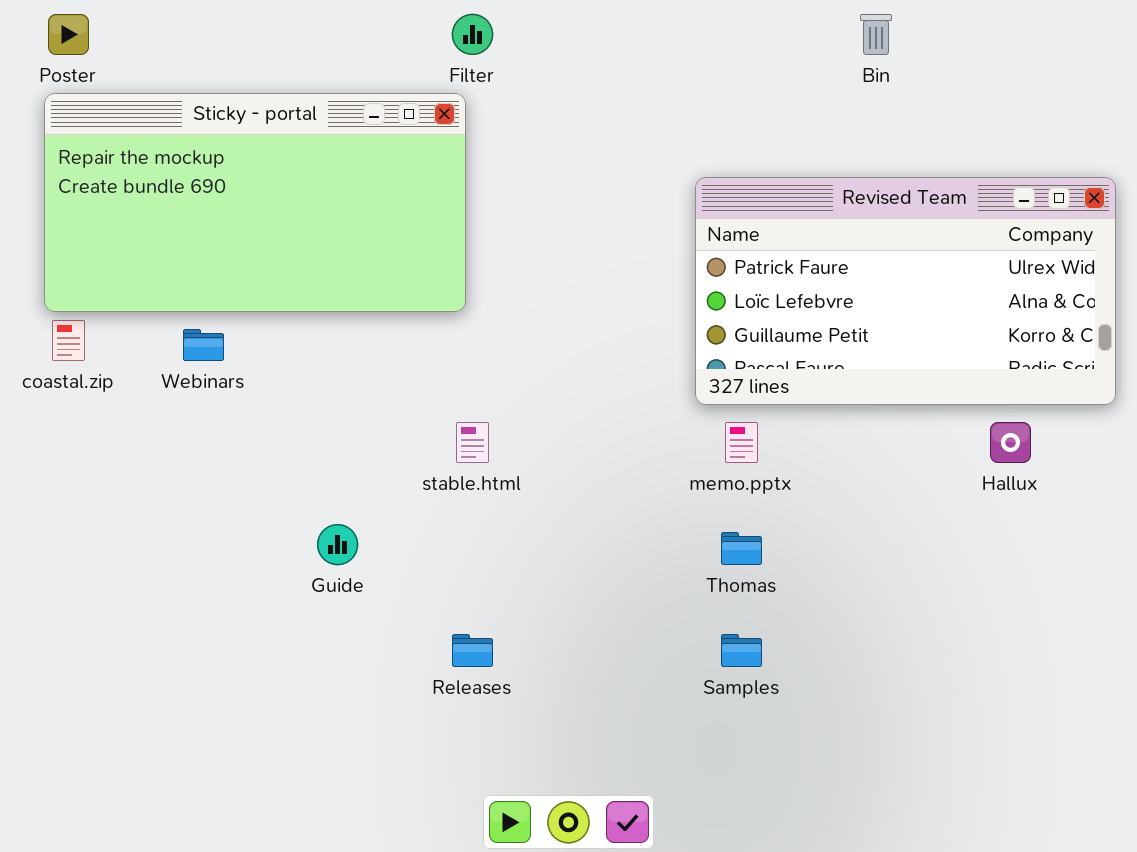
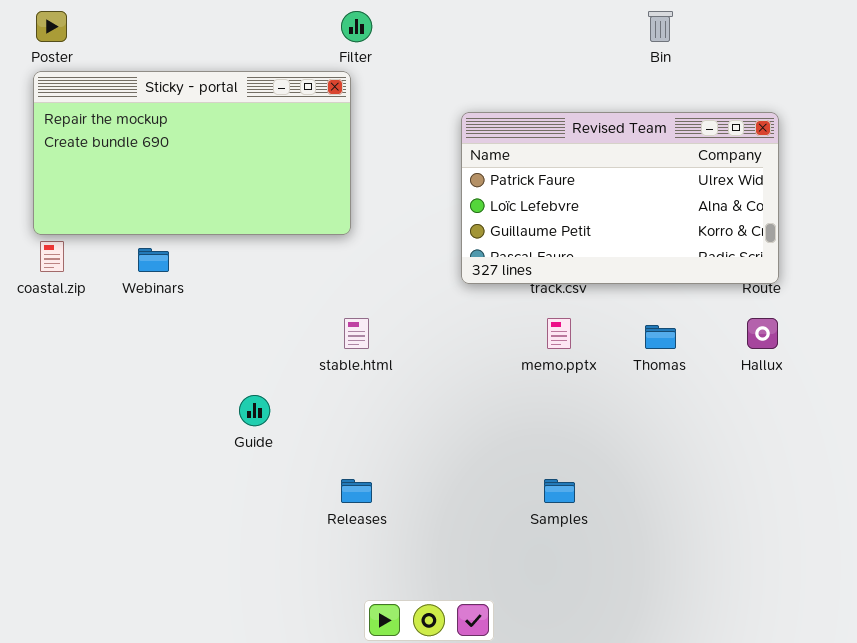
Revised Team: [695,177,1116,405] -> [461,112,779,284], moved
Thomas: [721,532,762,565] -> [645,325,676,349], moved

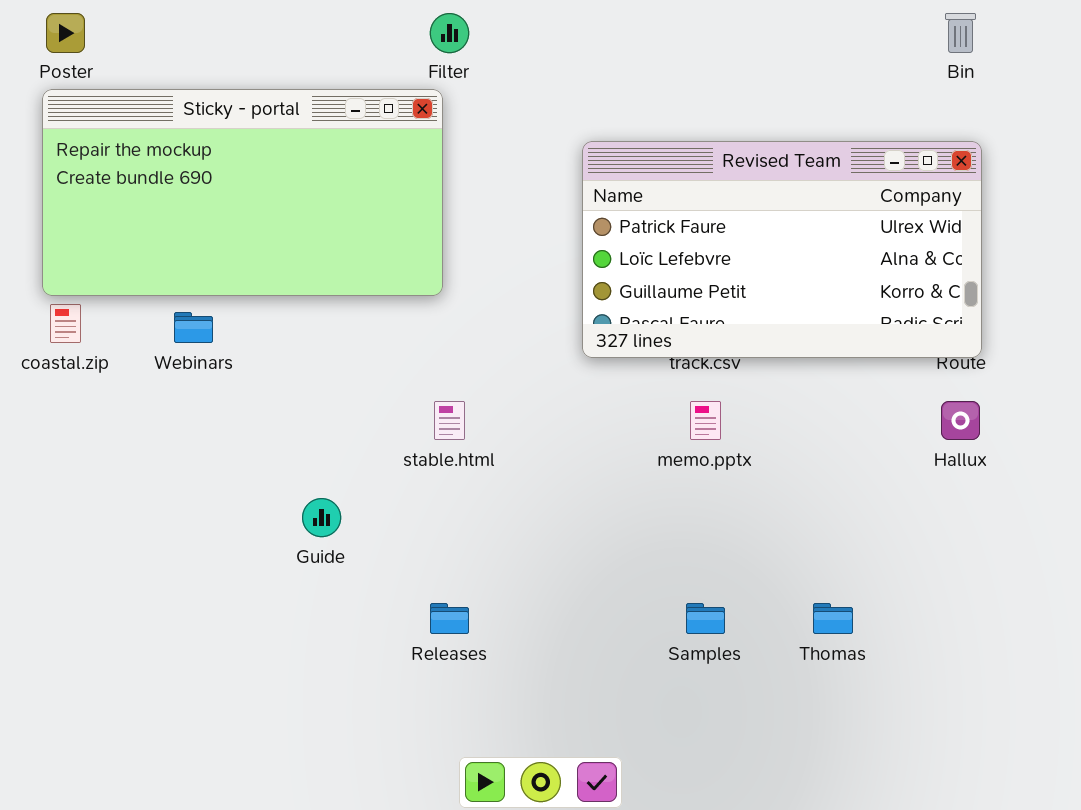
Bin: [648,11,673,42] -> [945,13,976,53], moved
Thomas: [645,325,676,349] -> [813,603,853,634], moved

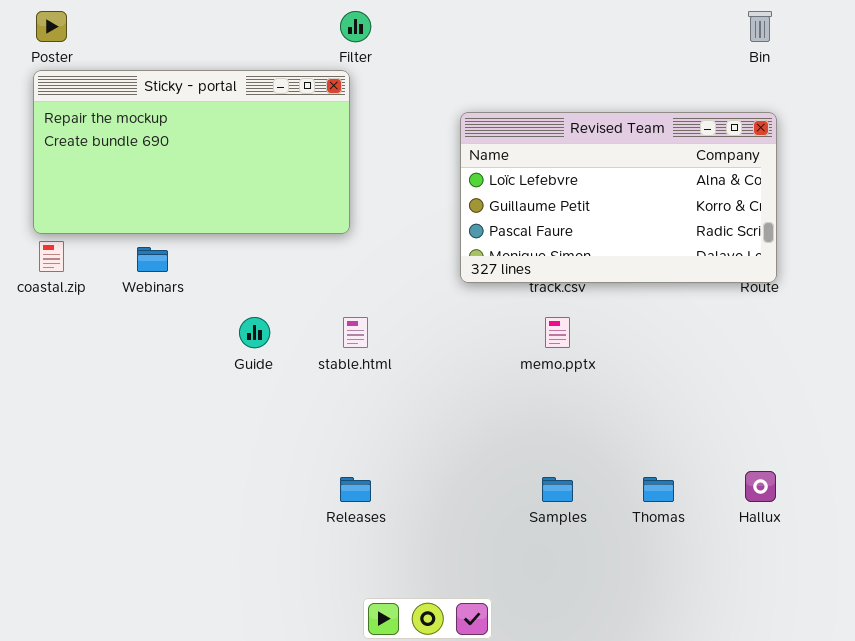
Revised Team: [582,141,982,358] -> [460,112,777,283], scrolled down 1 row
Hallux: [941,401,980,440] -> [745,471,776,502], moved
Guide: [302,498,341,537] -> [239,317,270,348], moved

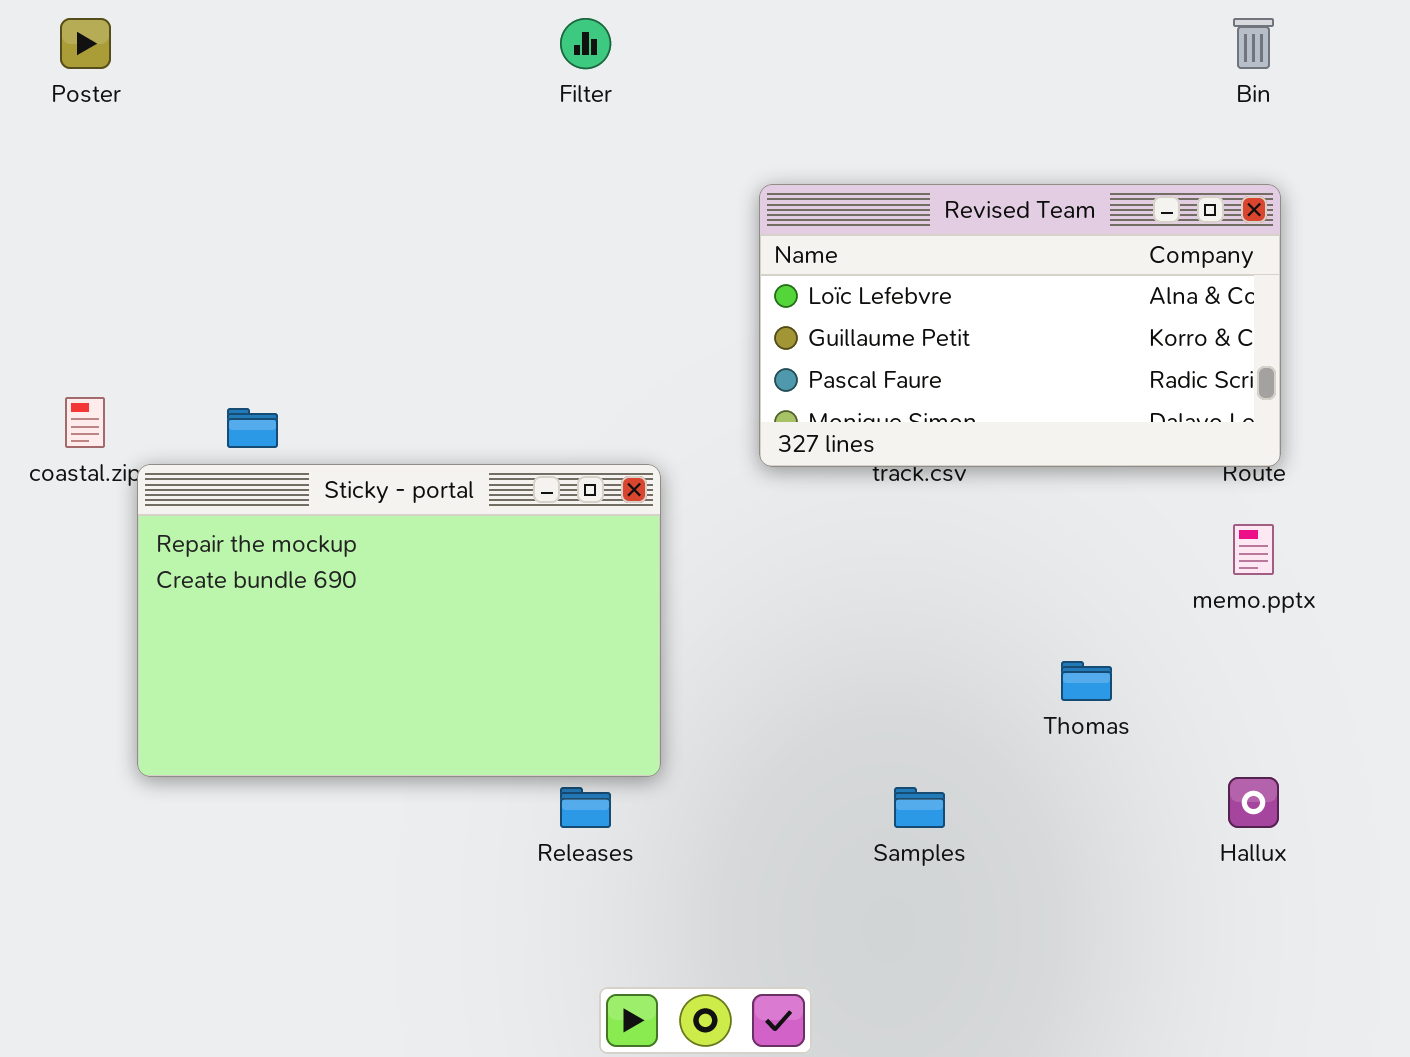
Sticky - portal: [33,70,350,234] -> [137,464,661,777], moved, resized
memo.pptx: [545,317,570,348] -> [1233,524,1274,575], moved
Thomas: [643,477,674,502] -> [1061,661,1112,701], moved

